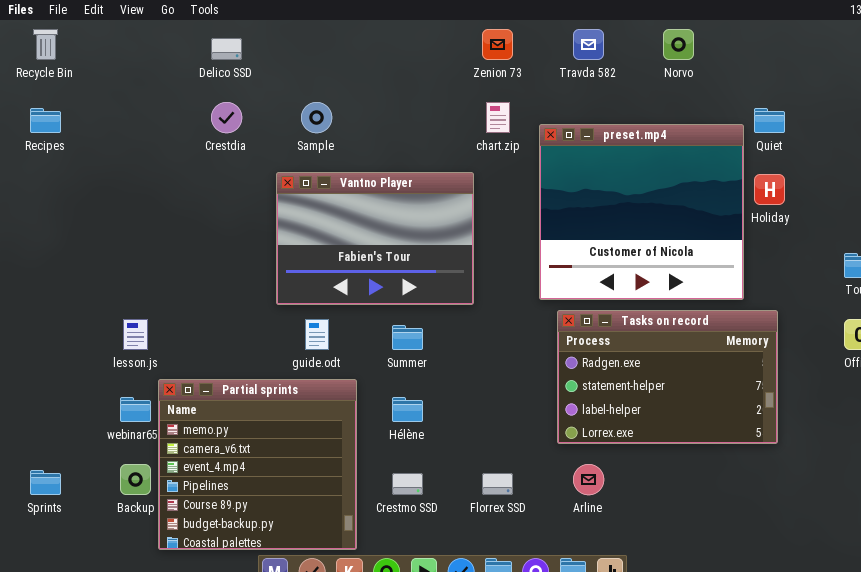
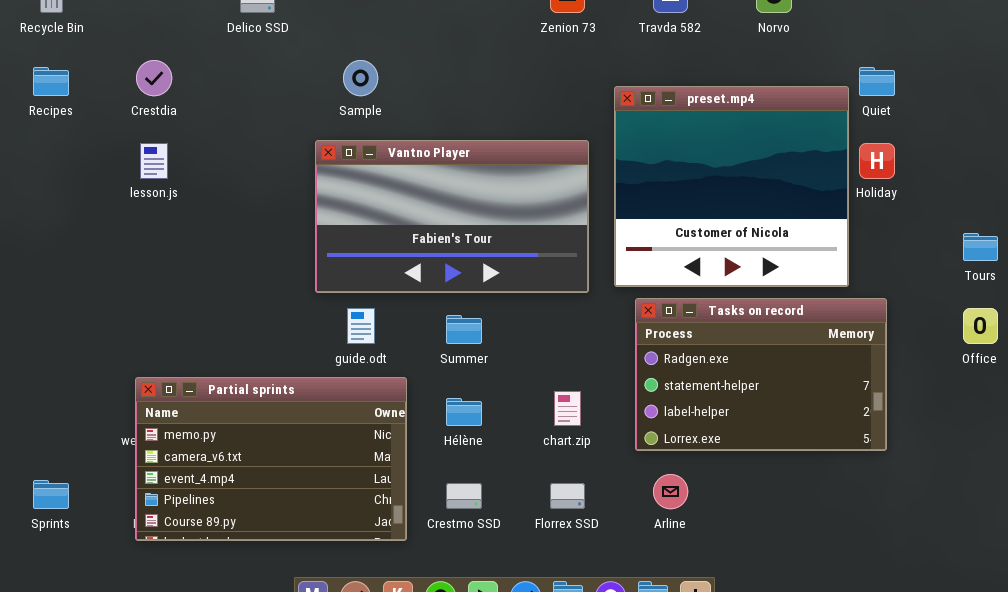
Crestdia: [211,102,242,133] -> [136,60,172,96], moved
chart.zip: [486,102,510,133] -> [554,391,581,426], moved
Vantno Player: [276,172,474,305] -> [315,140,589,293], resized
lesson.js: [123,319,148,350] -> [140,143,168,179], moved
Partial sprints: [158,379,357,550] -> [135,377,407,541], resized

